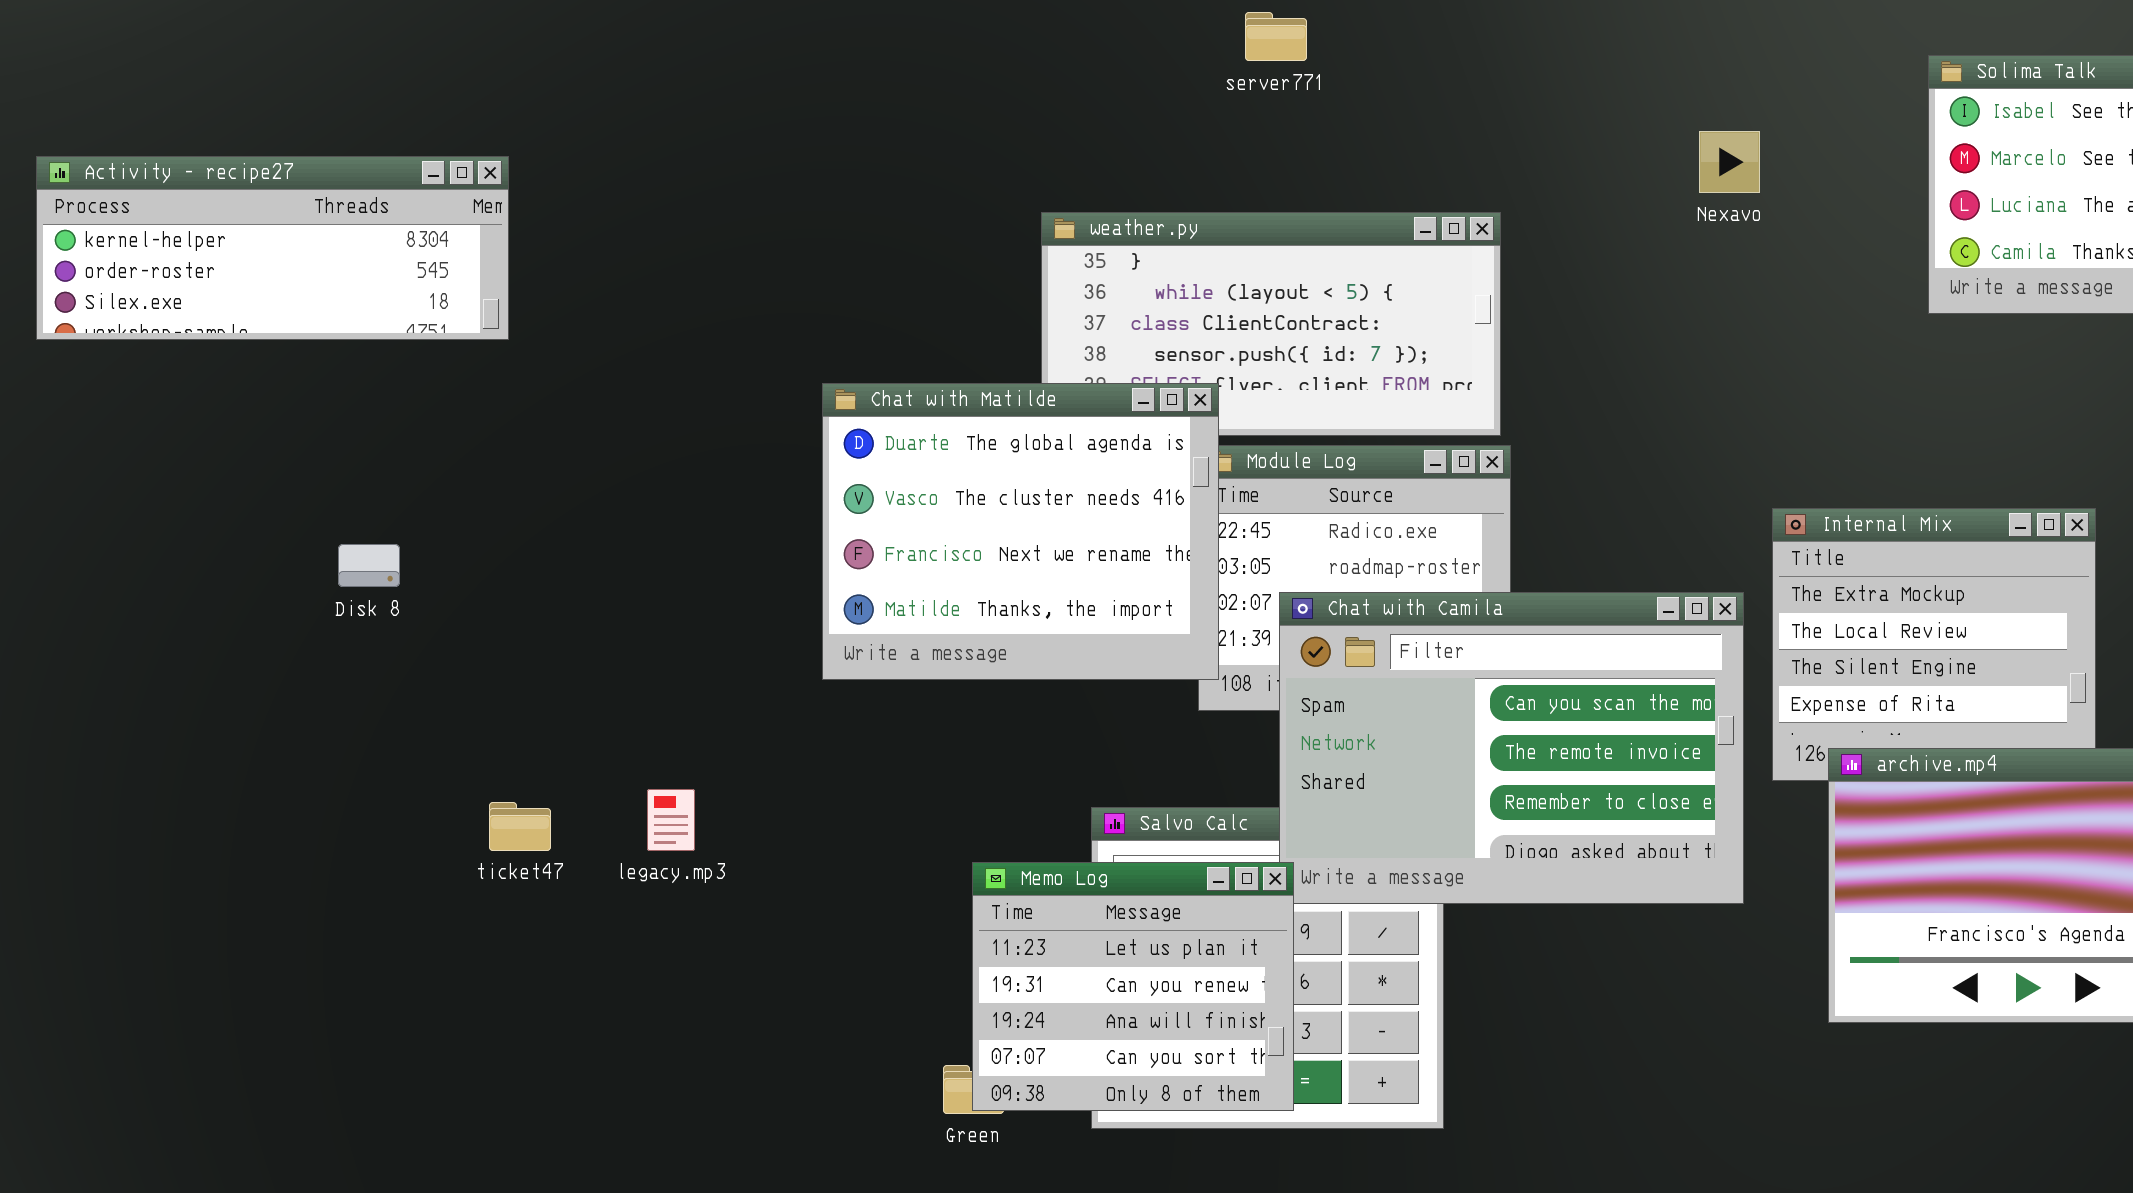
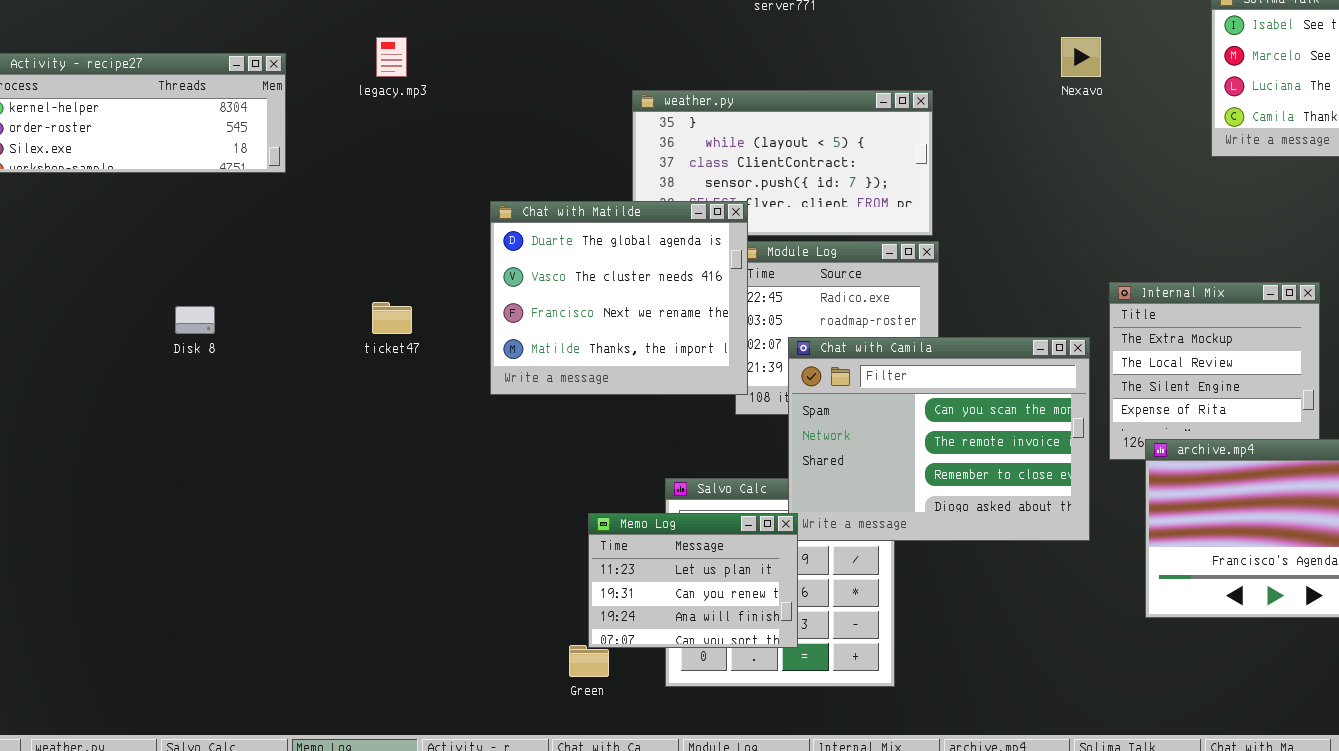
legacy.mp3: [647,789,695,851] -> [376,37,407,77], moved
ticket47: [489,802,551,851] -> [372,302,412,334], moved
Memo Log: [972,862,1294,1111] -> [588,513,798,648], resized

